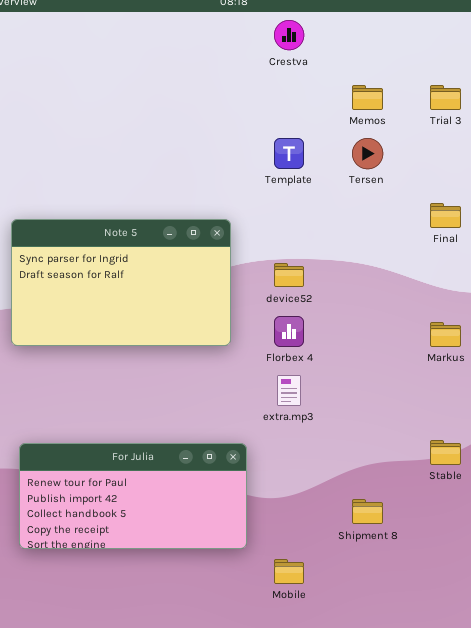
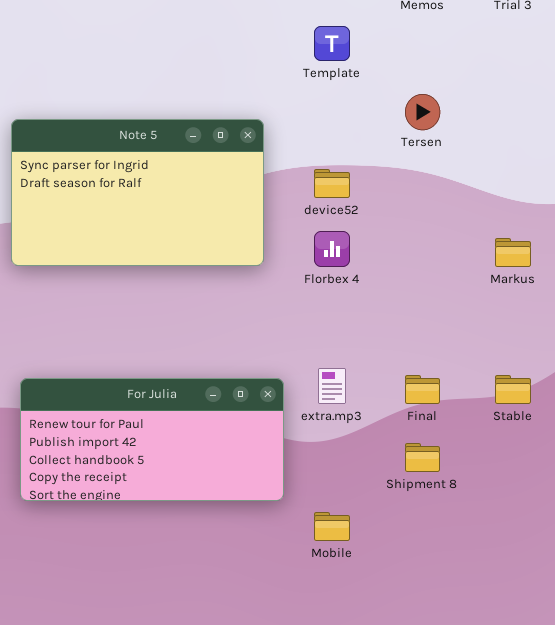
Tersen: [352,138,383,169] -> [405,94,440,130], moved
Final: [430,203,461,228] -> [405,375,440,404], moved
extra.mp3: [277,375,301,406] -> [318,368,346,404], moved

